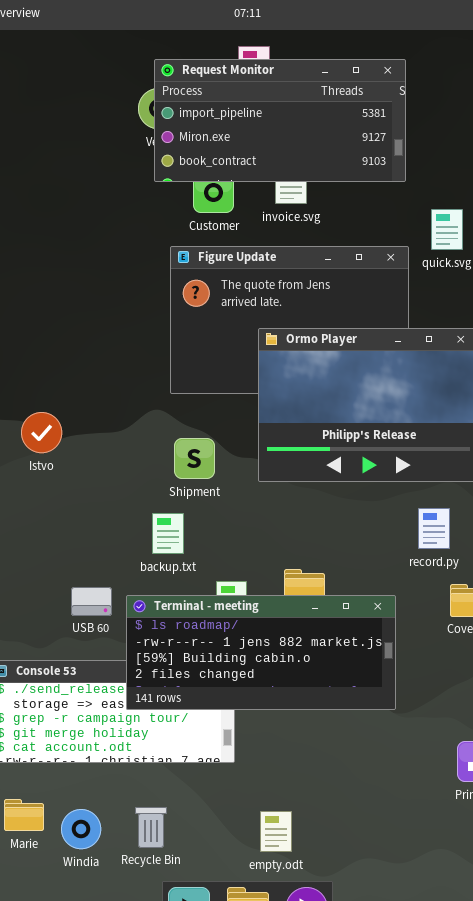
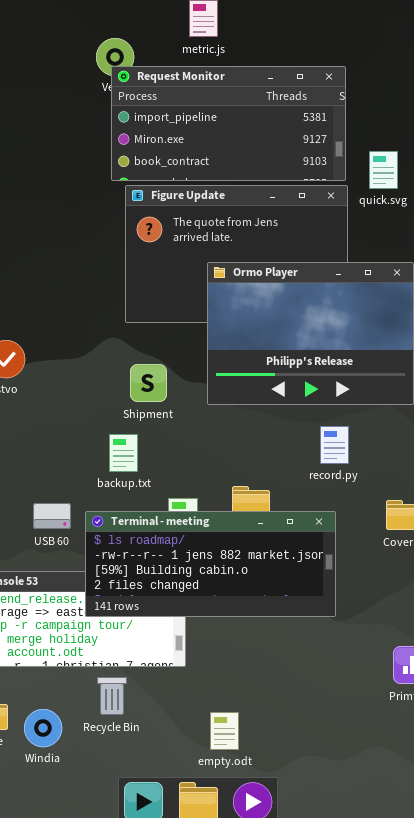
Request Monitor: [154,59,406,182] -> [111,66,346,181], moved
record.py: [418,508,450,549] -> [320,426,349,464], moved
Recycle Bin: [135,807,167,848] -> [97,677,127,715], moved

